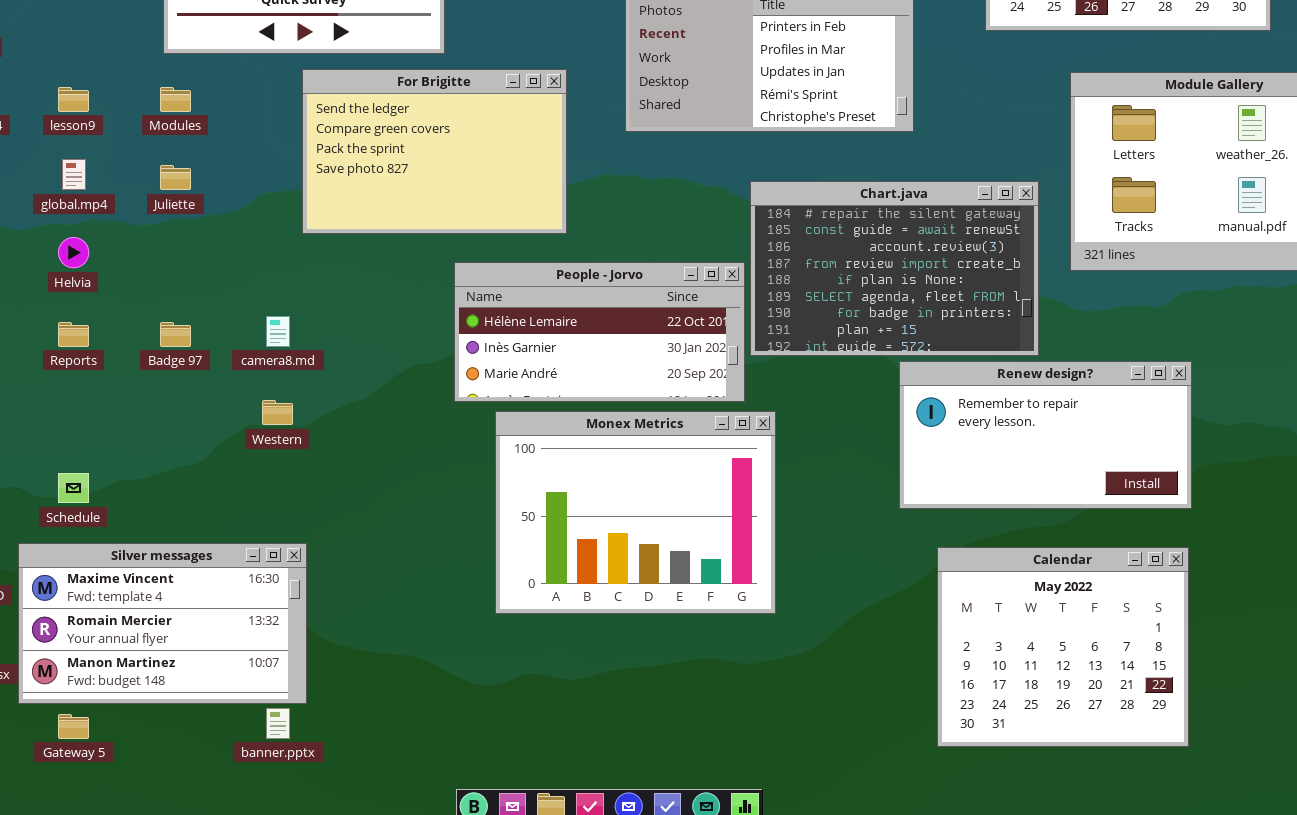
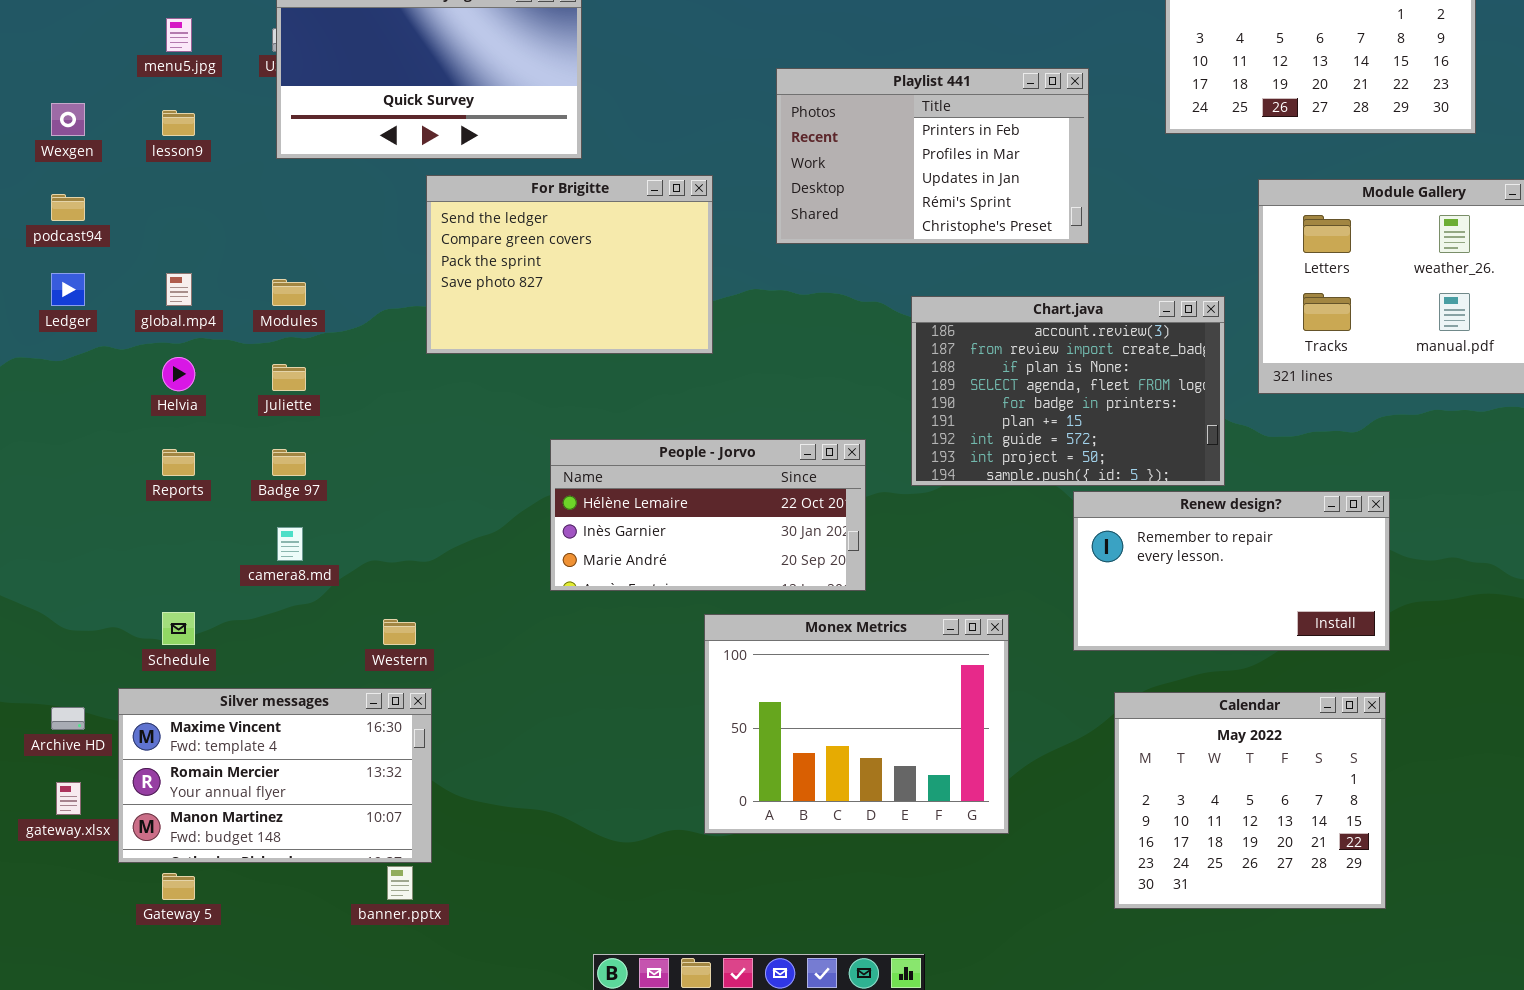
lesson9: [58,87,89,112] -> [162,110,195,136], moved
Modules: [160,87,191,112] -> [272,279,306,306], moved
Juliette: [160,165,191,190] -> [272,364,306,391], moved
Chart.java: [750,181,1039,356] -> [911,296,1225,486], scrolled down 2 rows
People - Jorvo: [454,262,745,402] -> [550,439,866,591], moved
camera8.md: [266,316,290,347] -> [277,527,303,561], moved
Western: [262,400,293,425] -> [383,619,416,645], moved
Monex Metrics: [495,411,776,614] -> [704,614,1009,834], moved

